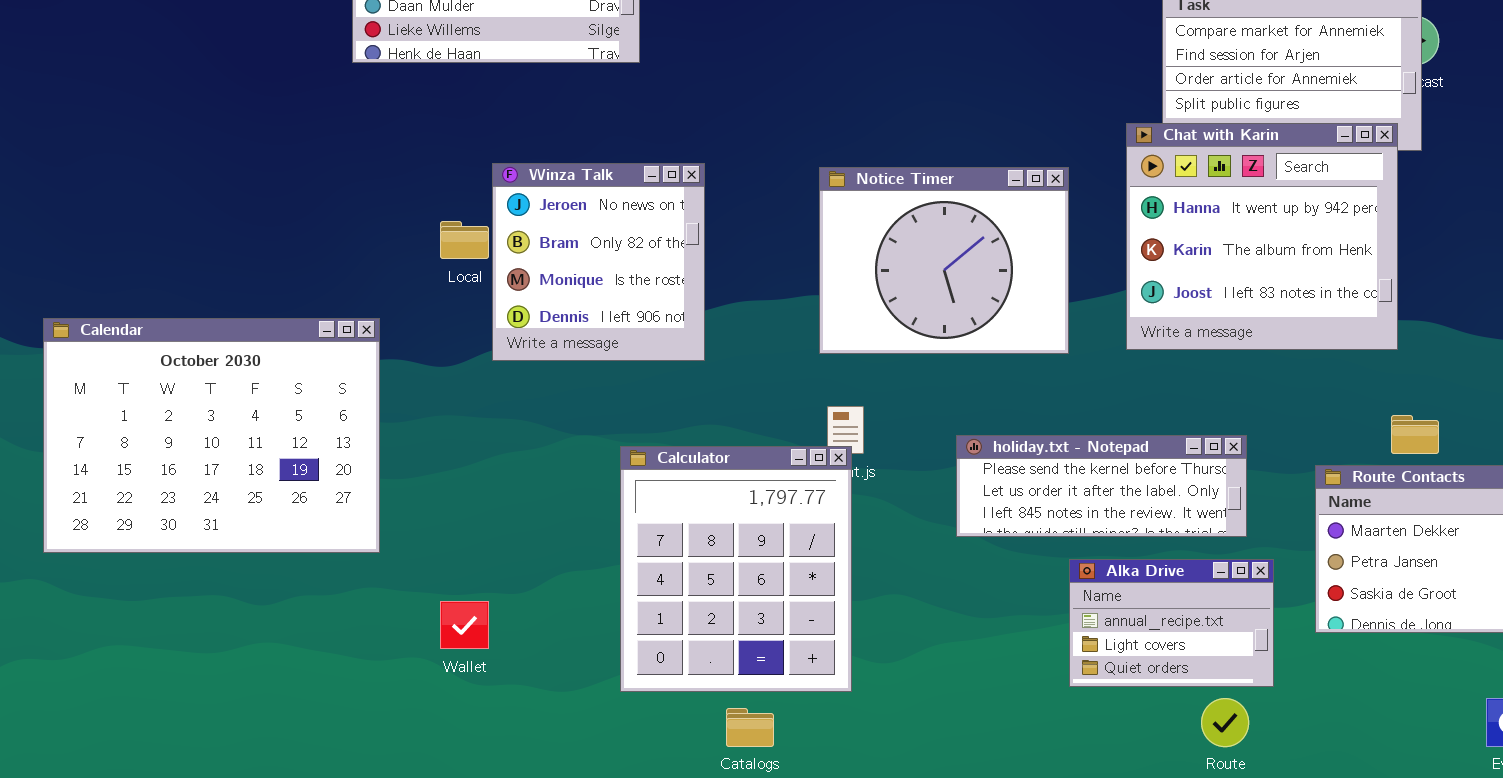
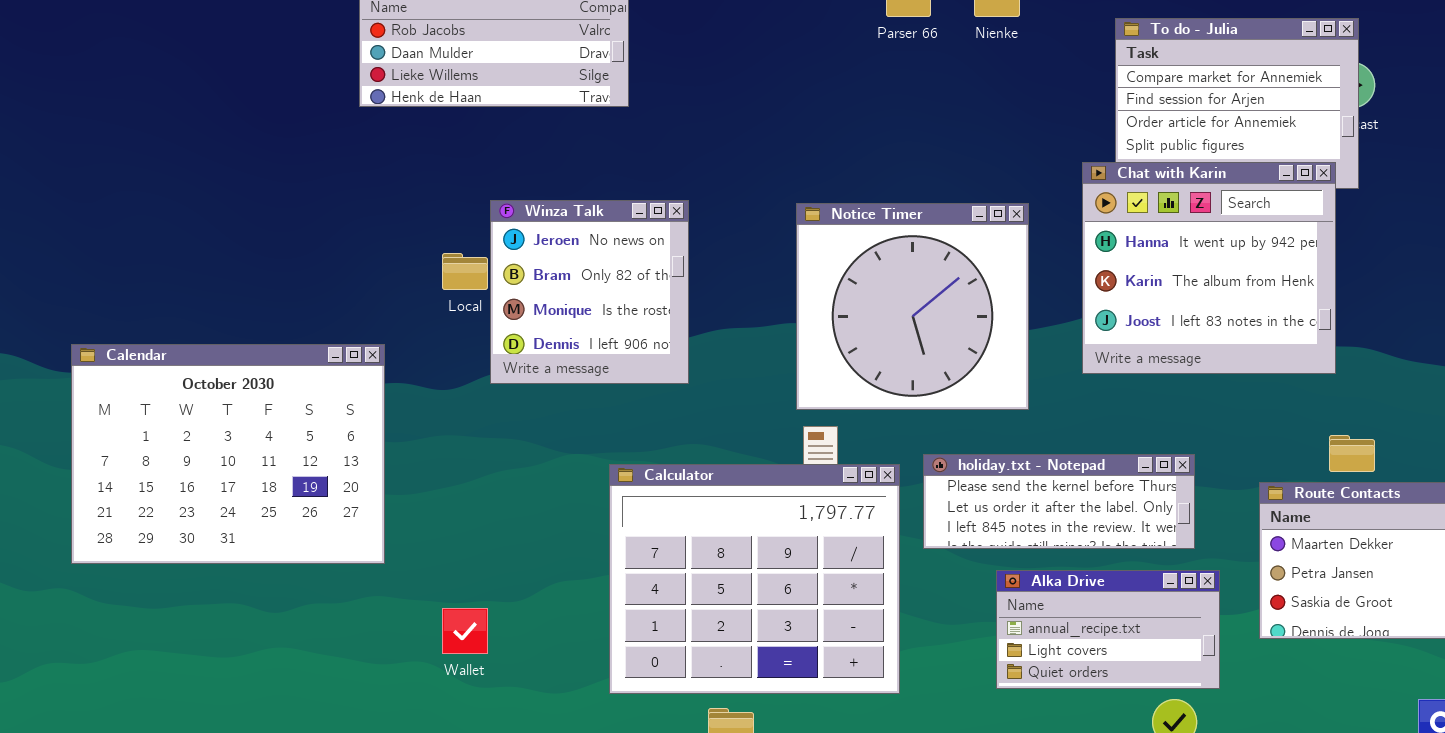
Notice Timer: [819,167,1069,354] -> [796,203,1029,410], resized
Calculator: [620,446,852,692] -> [609,464,900,694], resized
Alka Drive: [1069,559,1274,687] -> [996,570,1220,689], resized

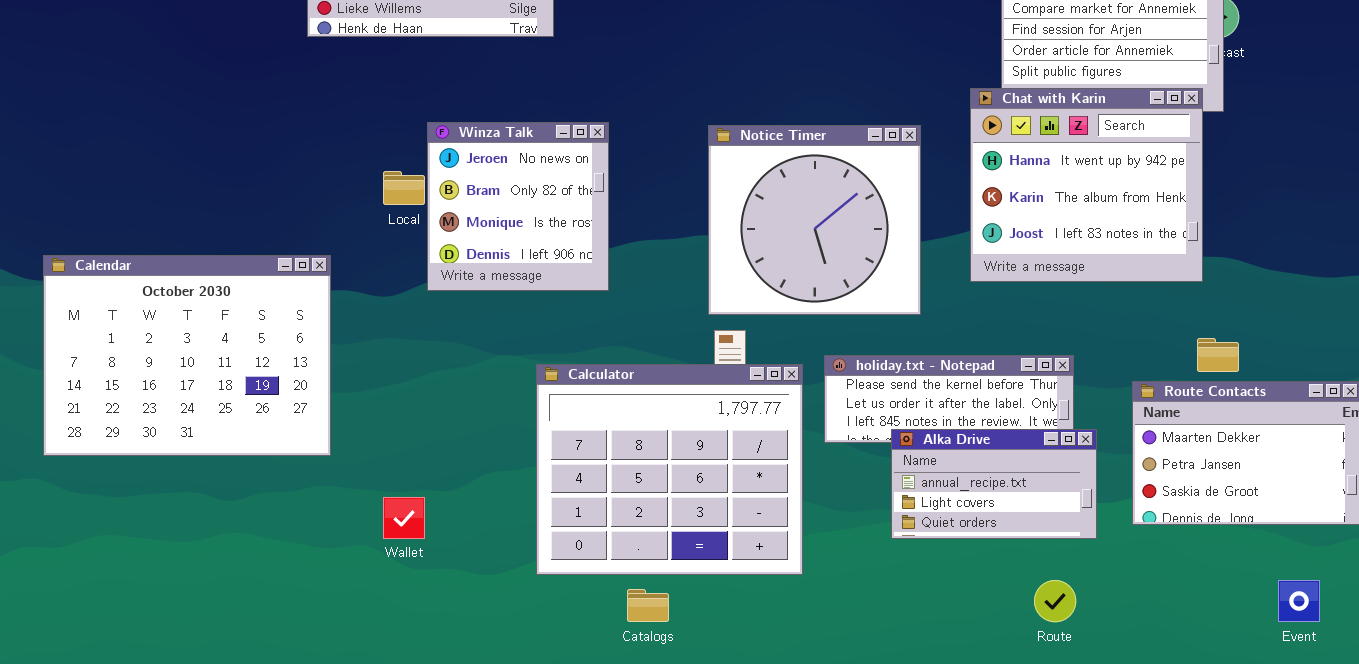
Alka Drive: [996,570,1220,689] -> [891,429,1097,539], moved

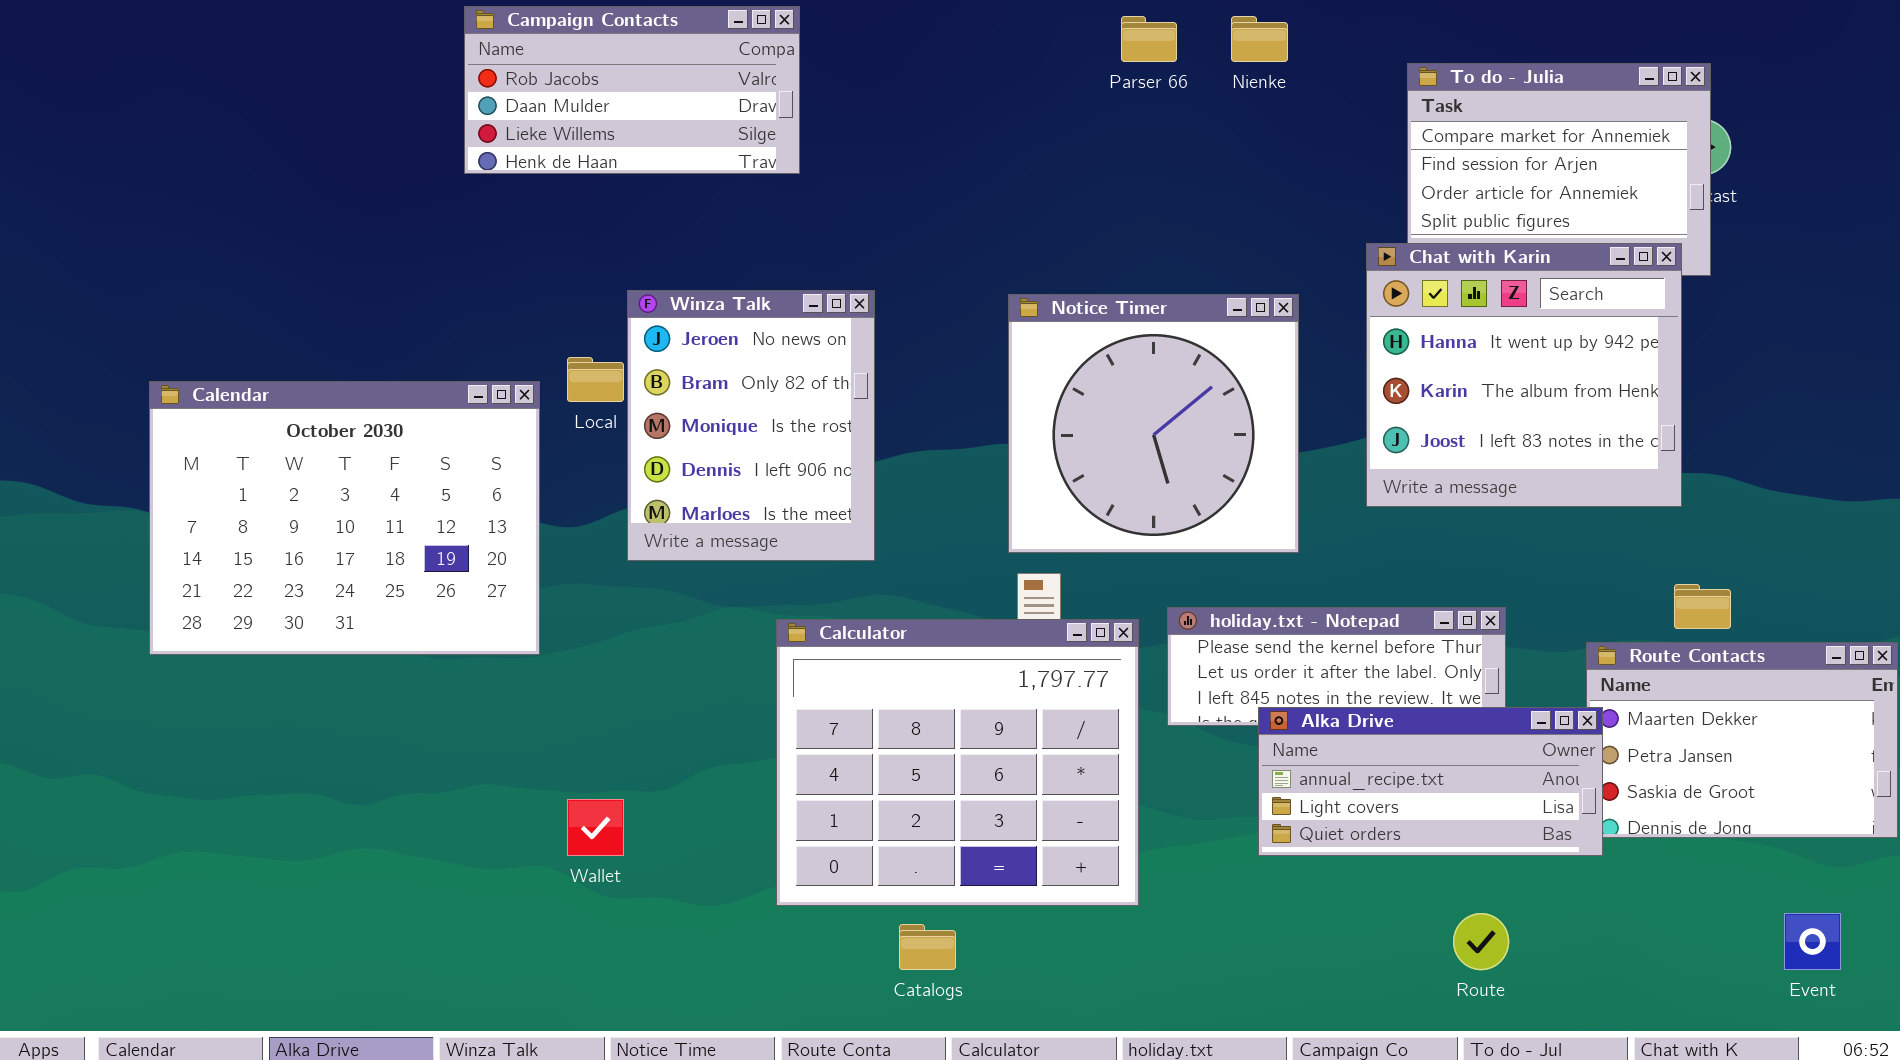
Winza Talk: [427,122,609,291] -> [627,290,875,561], resized
Calendar: [43,255,331,456] -> [149,381,540,655], moved
Alka Drive: [891,429,1097,539] -> [1258,707,1603,856], resized

